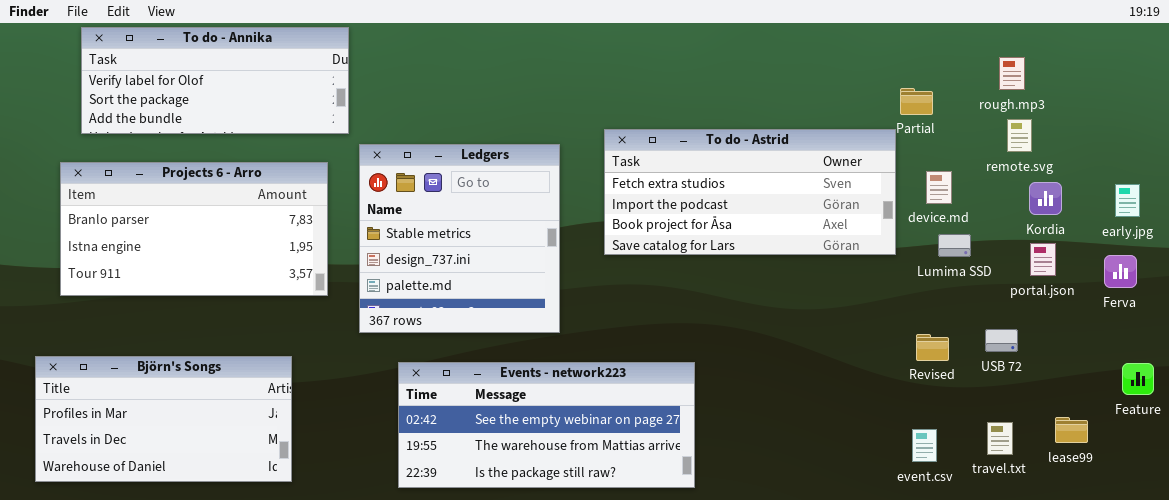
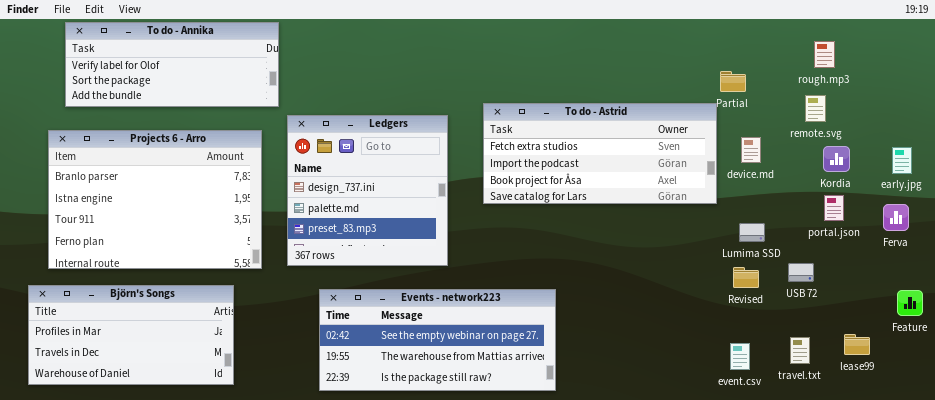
rough.mp3: [999,57,1025,90] -> [814,41,835,68], moved
Ledgers: [359,144,560,333] -> [287,115,448,266], scrolled down 1 row
Projects 6 - Arro: [60,162,328,296] -> [48,130,262,269], resized
Lumima SSD: [938,234,971,257] -> [739,223,765,242], moved

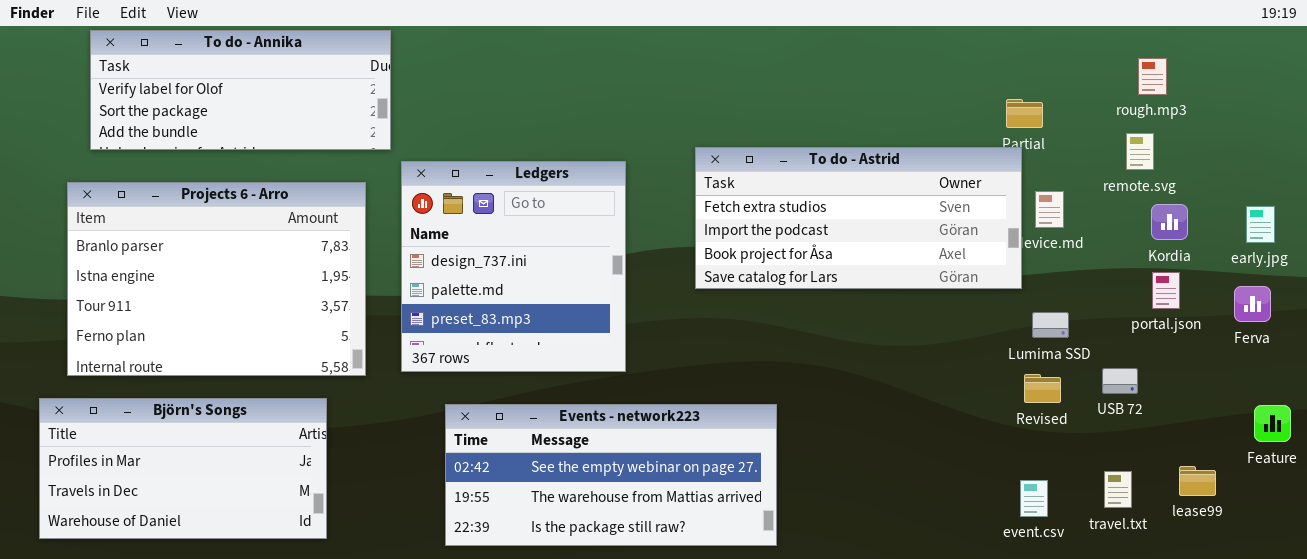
To do - Astrid: [483,103,717,204] -> [695,147,1022,289], moved

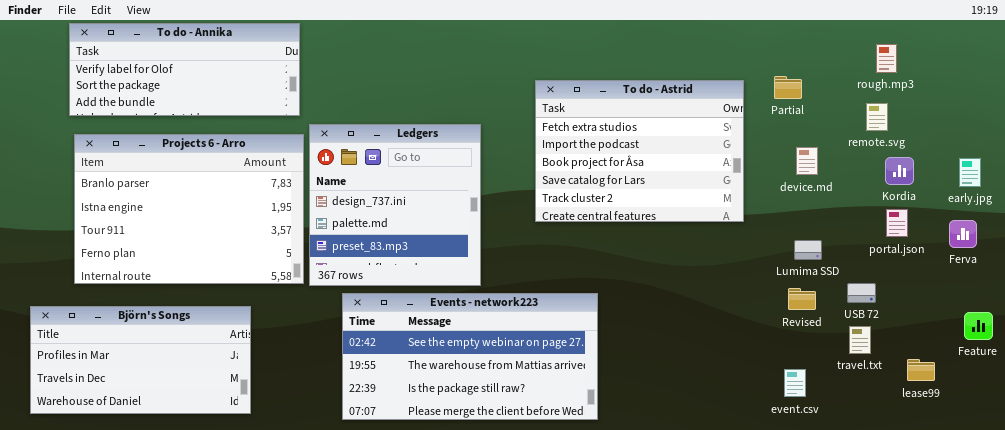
To do - Astrid: [695,147,1022,289] -> [535,80,744,222], resized
Projects 6 - Arro: [67,182,366,376] -> [74,134,304,284], moved
Events - network223: [445,404,777,546] -> [342,293,598,420], resized
travel.txt: [1104,471,1132,508] -> [849,326,871,354], moved

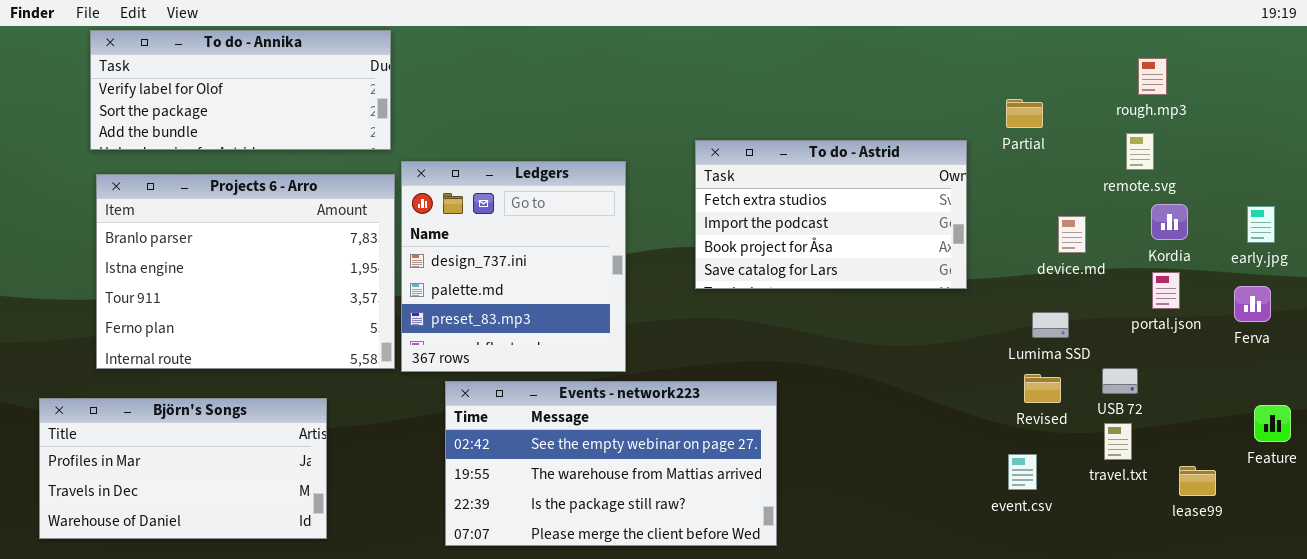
To do - Astrid: [535,80,744,222] -> [695,140,967,289], resized
device.md: [796,147,818,175] -> [1058,216,1086,253], moved
event.csv: [784,369,806,397] -> [1008,454,1037,490], moved

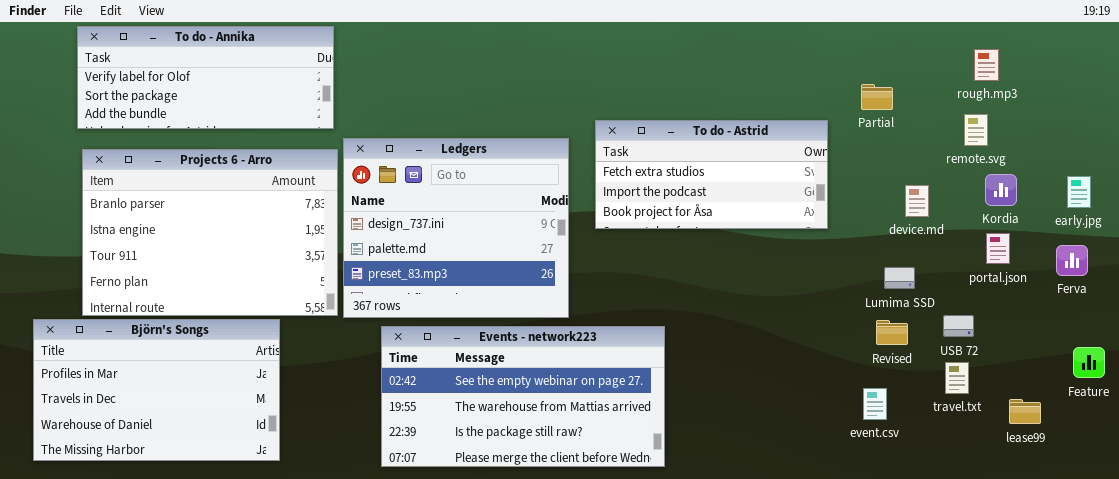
To do - Astrid: [695,140,967,289] -> [595,120,828,229], resized
Ledgers: [401,161,626,372] -> [343,138,569,318], resized
Björn's Songs: [39,398,327,539] -> [33,319,280,461], resized

